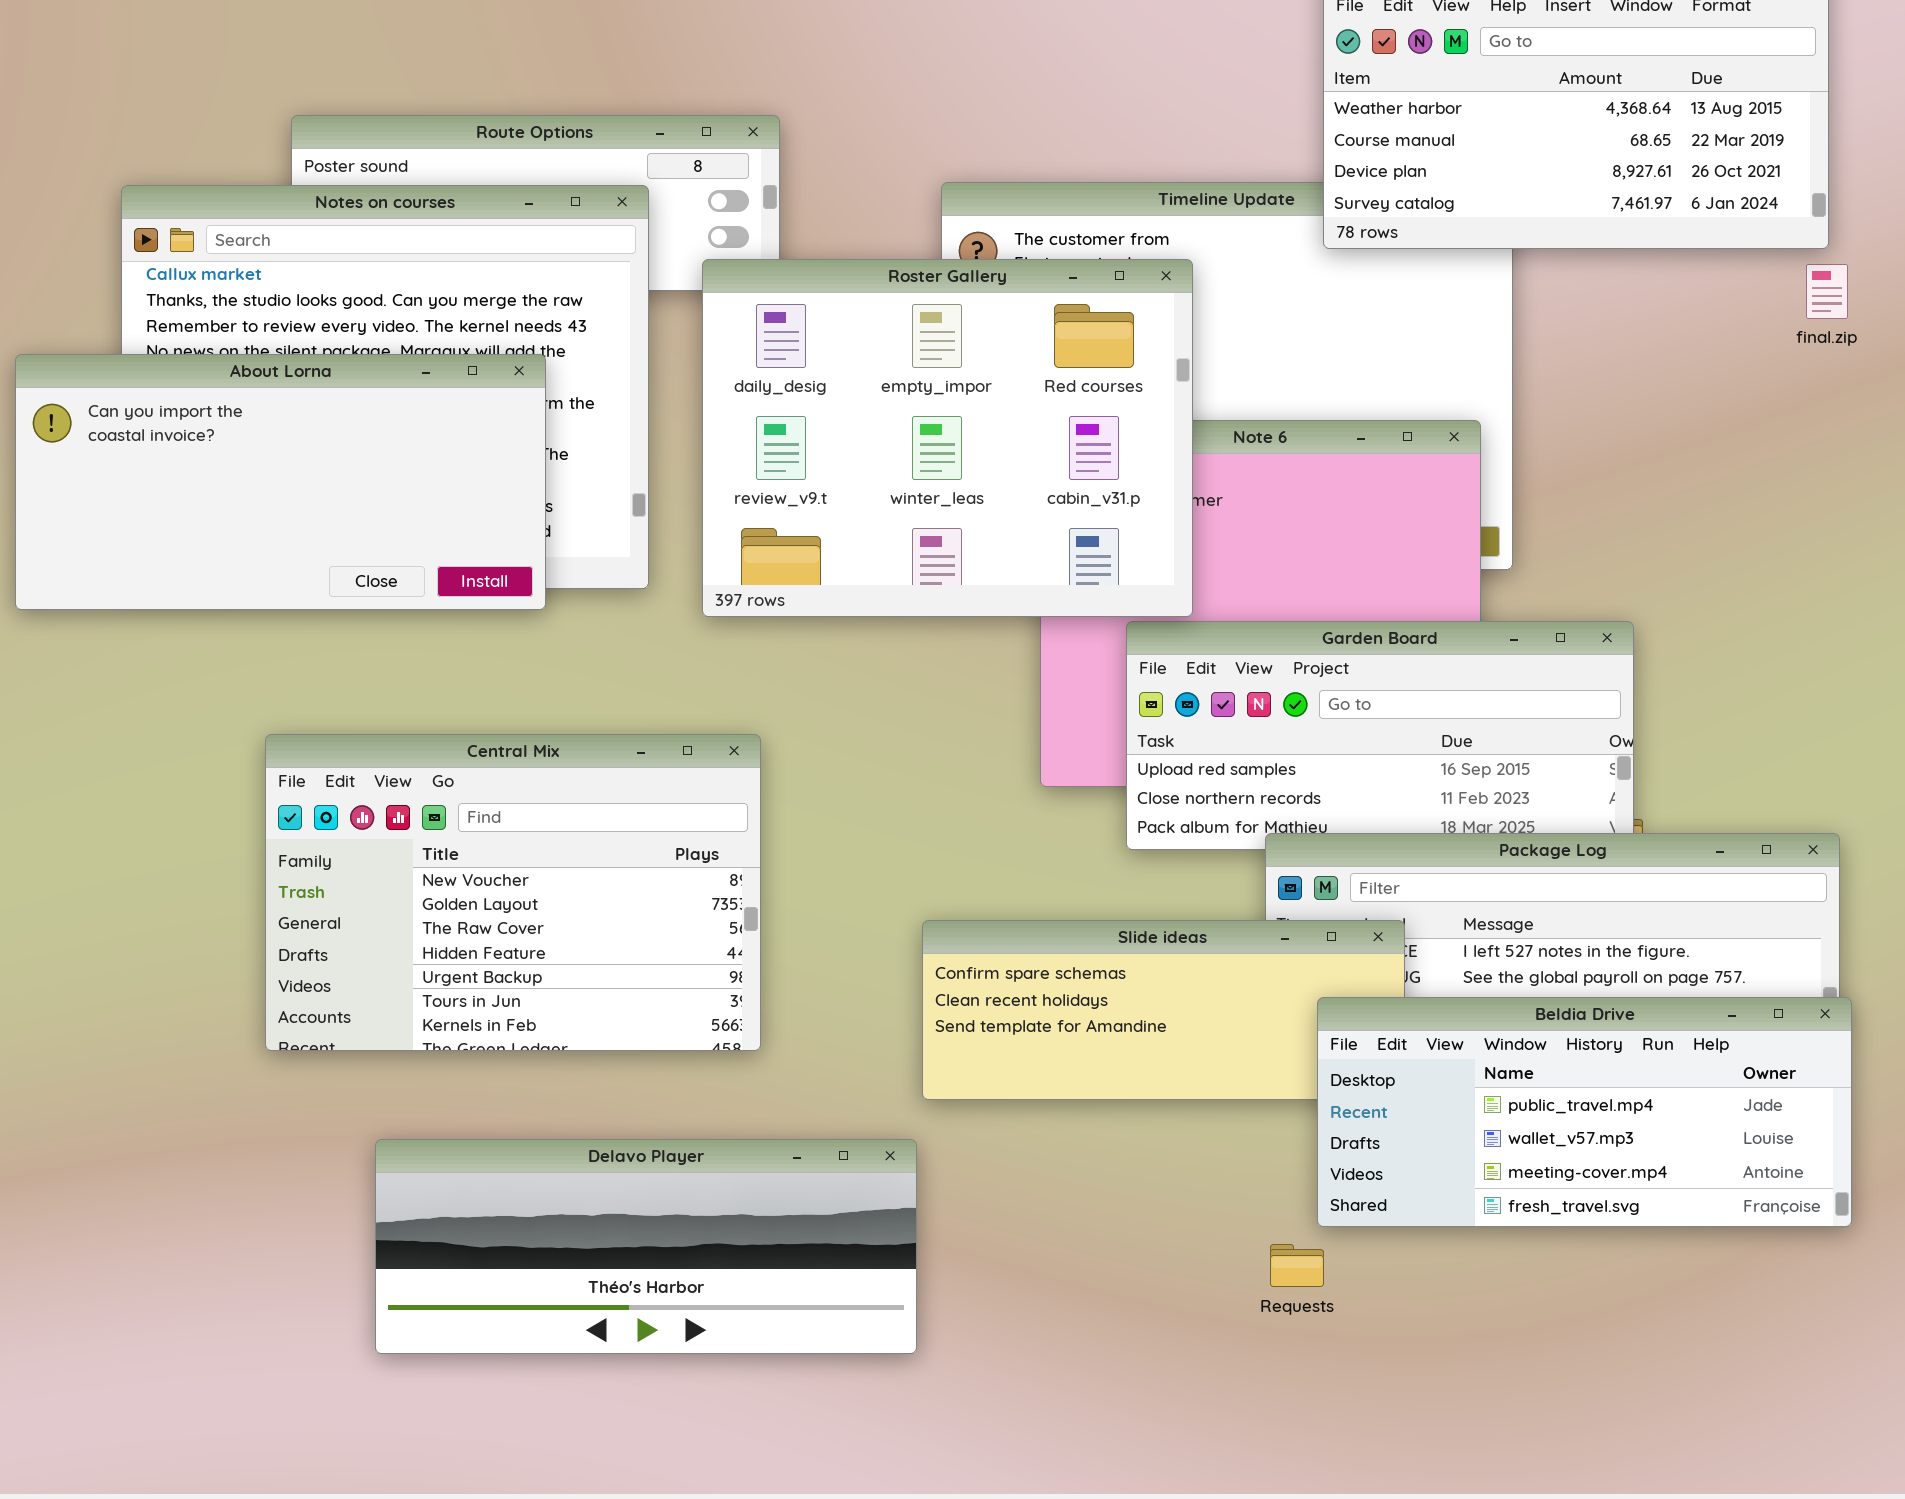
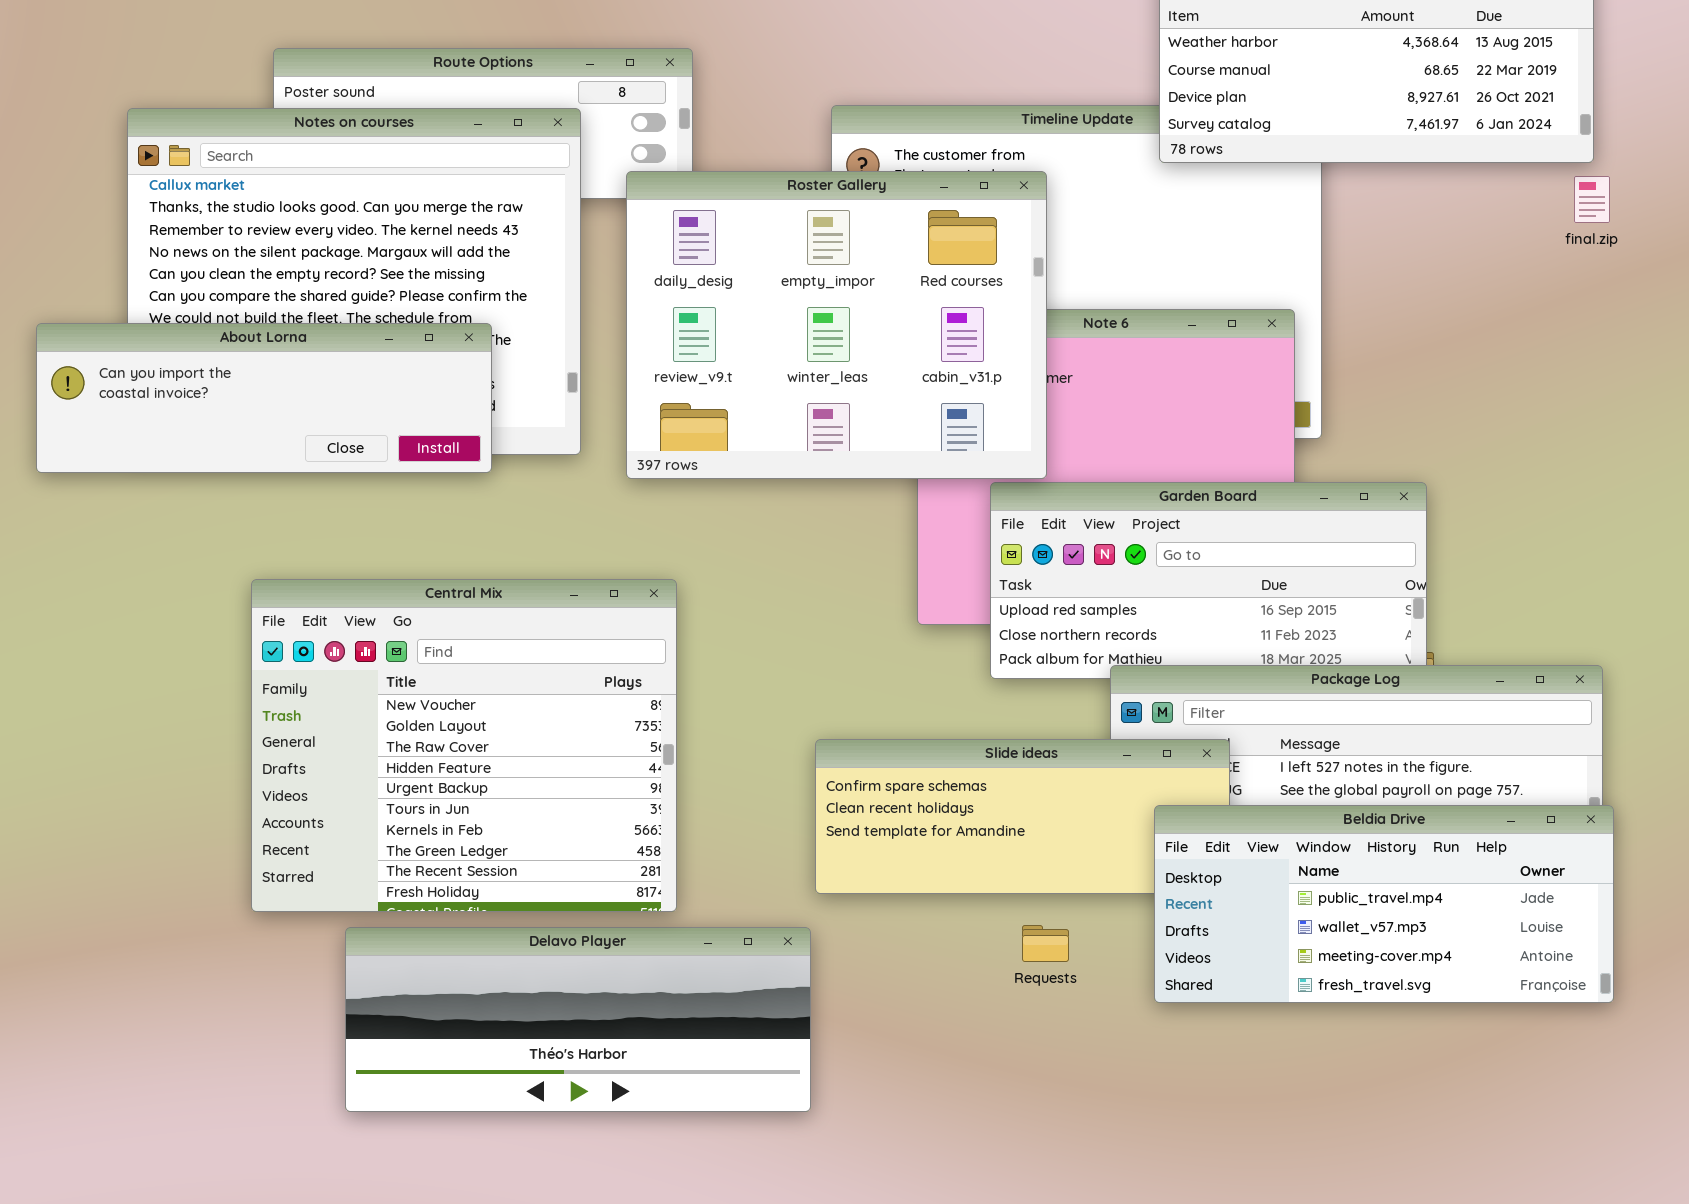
About Lorna: [15,354,546,610] -> [36,323,492,473], resized
Central Mix: [265,734,761,1051] -> [251,579,677,912], resized
Requests: [1270,1244,1324,1287] -> [1022,925,1069,962], moved

